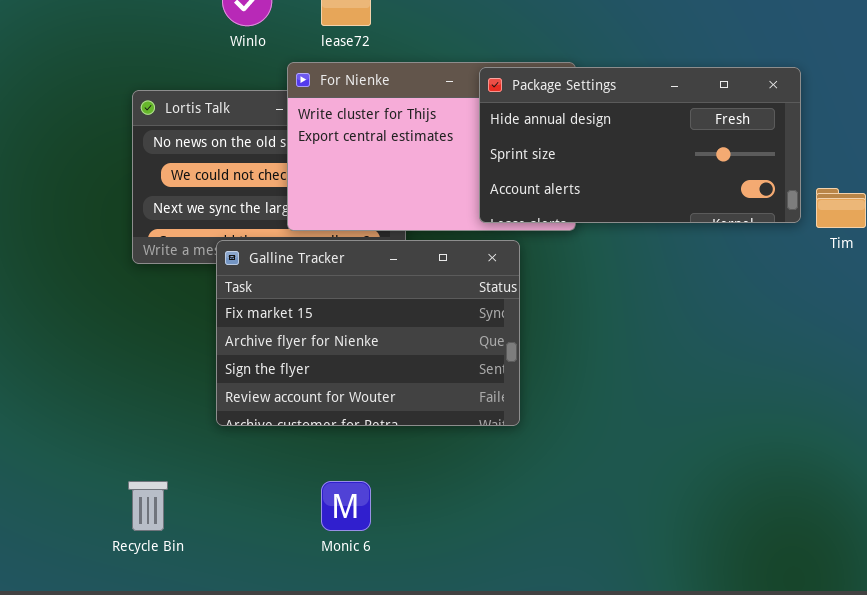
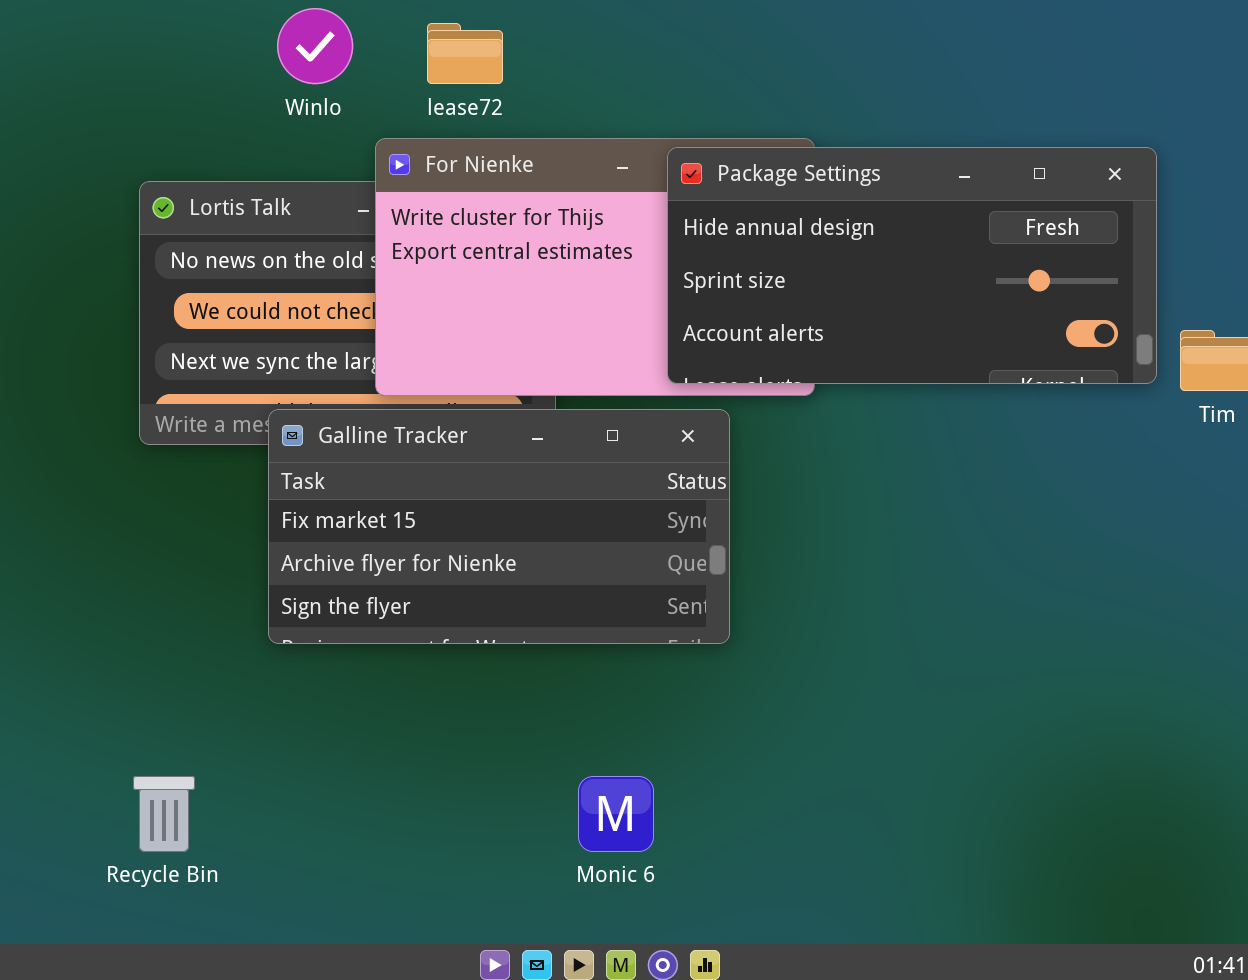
Galline Tracker: [216,240,520,426] -> [268,409,730,644], resized
Monic 6: [321,481,371,531] -> [578,776,654,852], moved

